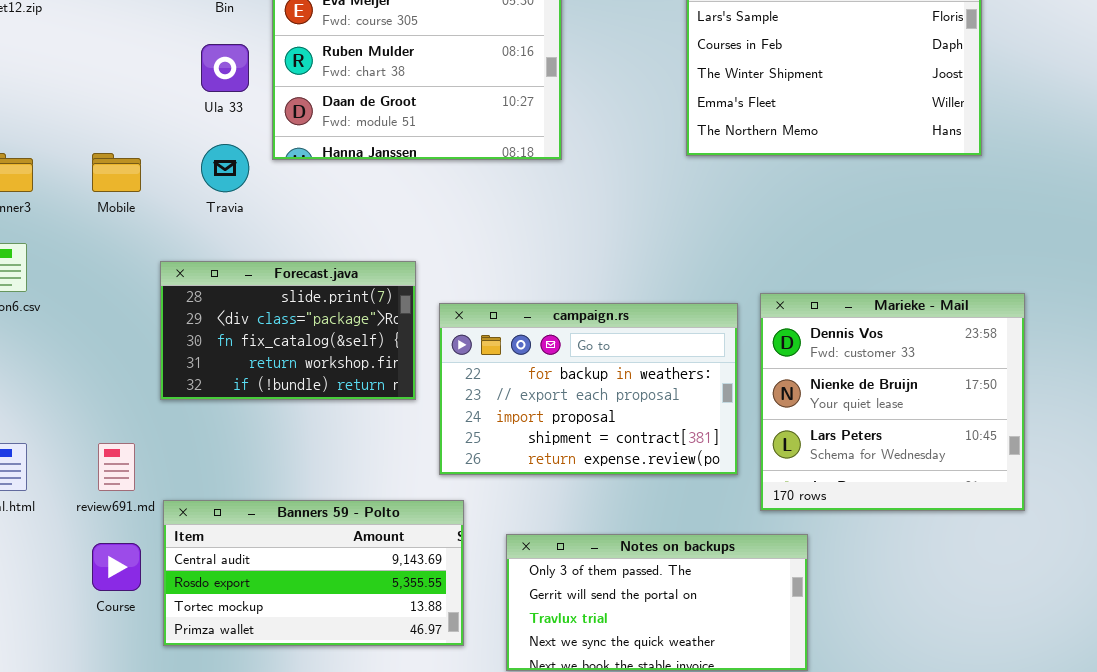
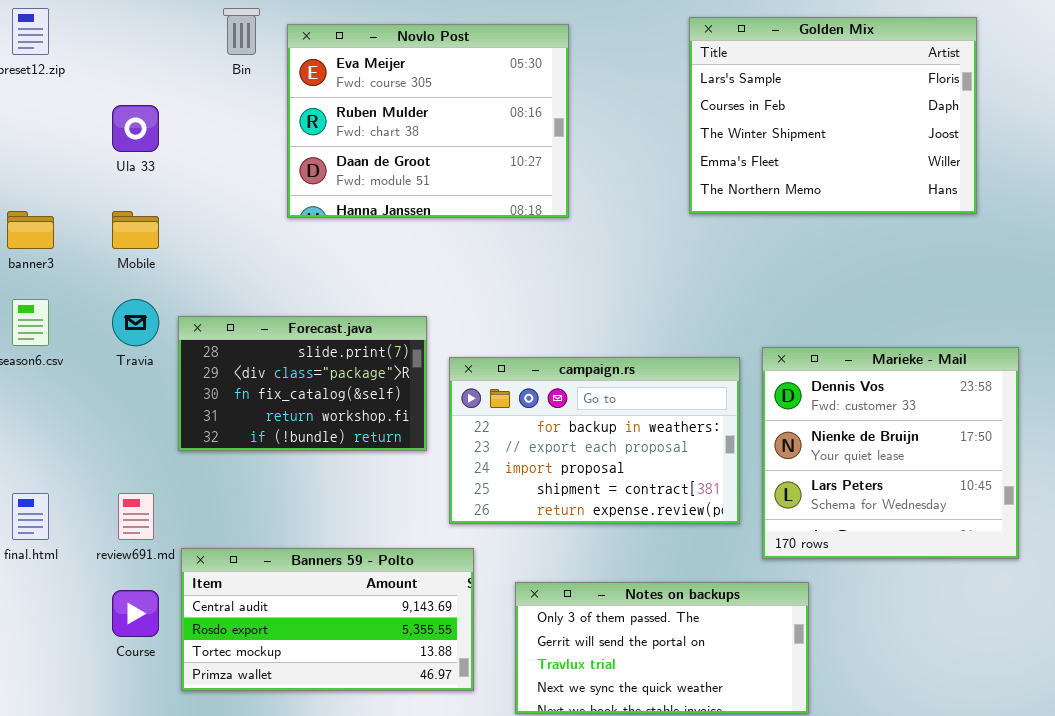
Ula 33: [201,44,249,92] -> [112,105,159,152], moved
Travia: [201,144,249,192] -> [112,299,159,346], moved

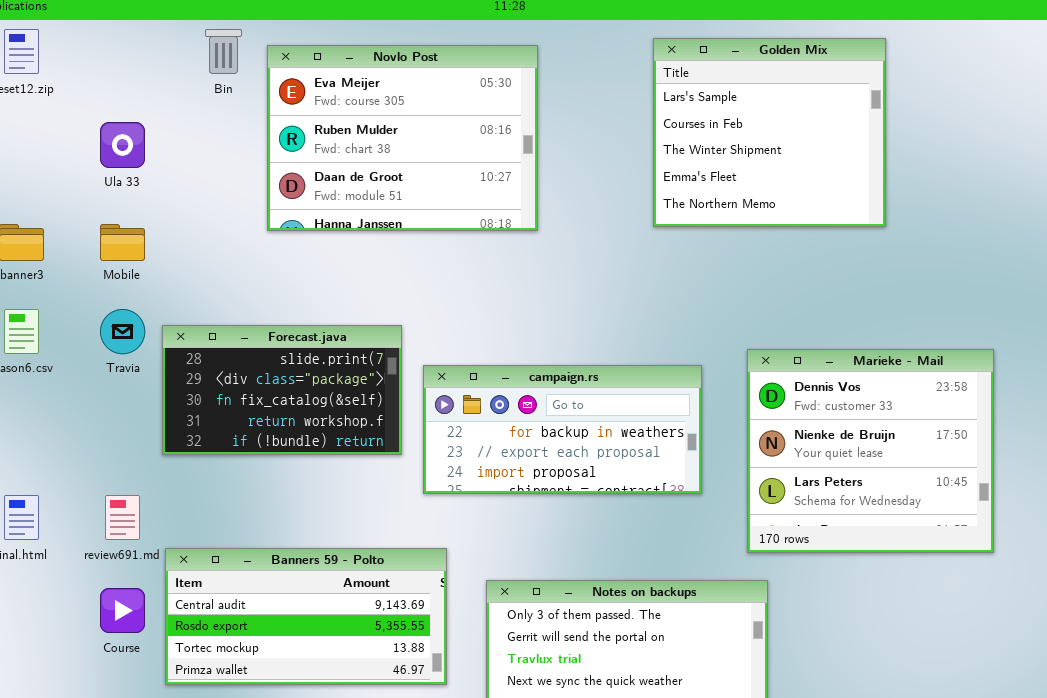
Golden Mix: [689,17,977,214] -> [653,38,886,227], resized
Marieke - Mail: [762,347,1019,559] -> [747,349,994,553], moved
campaign.rs: [449,357,740,524] -> [423,365,702,494], resized

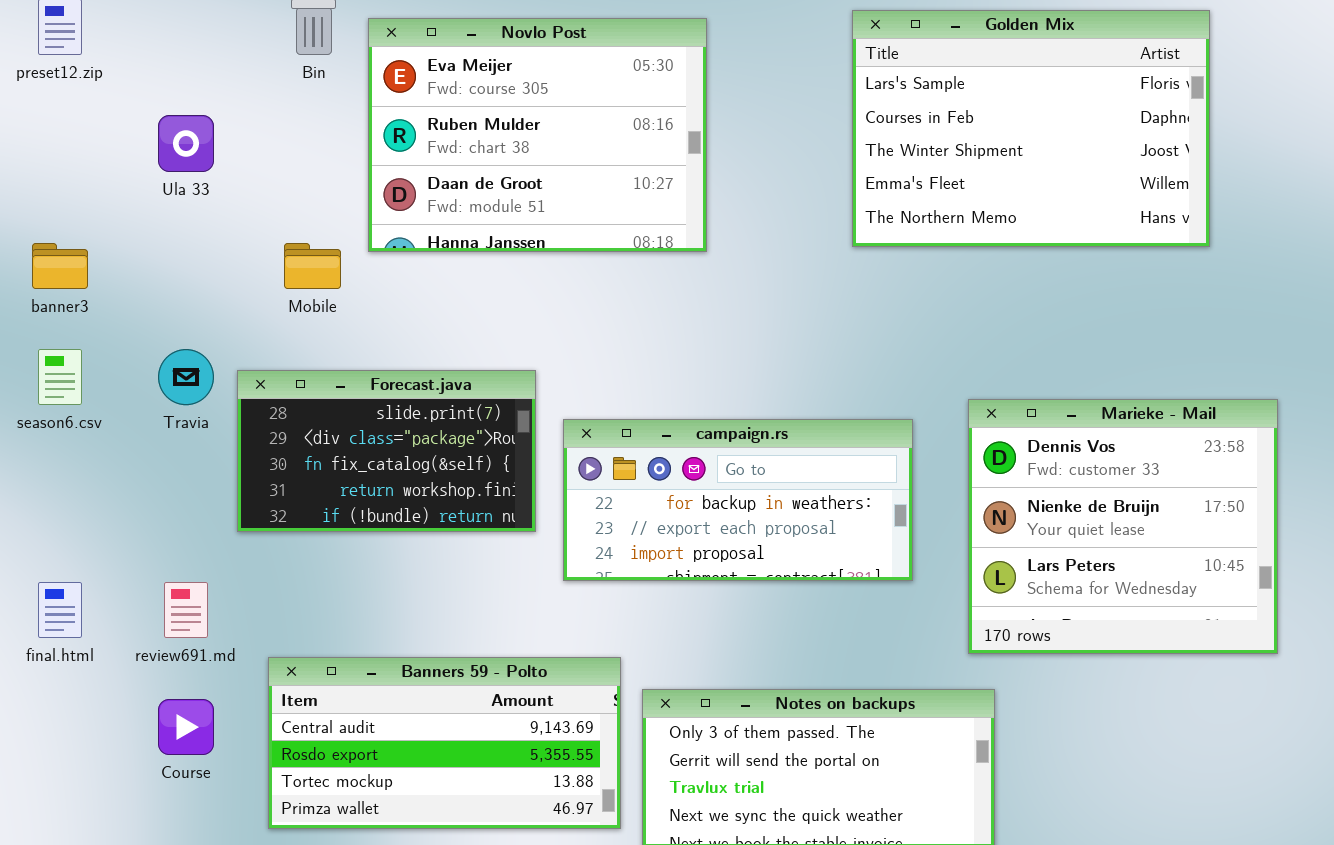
Golden Mix: [653,38,886,227] -> [852,10,1210,247], resized
Mobile: [100,224,145,261] -> [284,243,341,289], moved
Banners 59 - Polto: [165,548,447,685] -> [268,657,621,829], moved

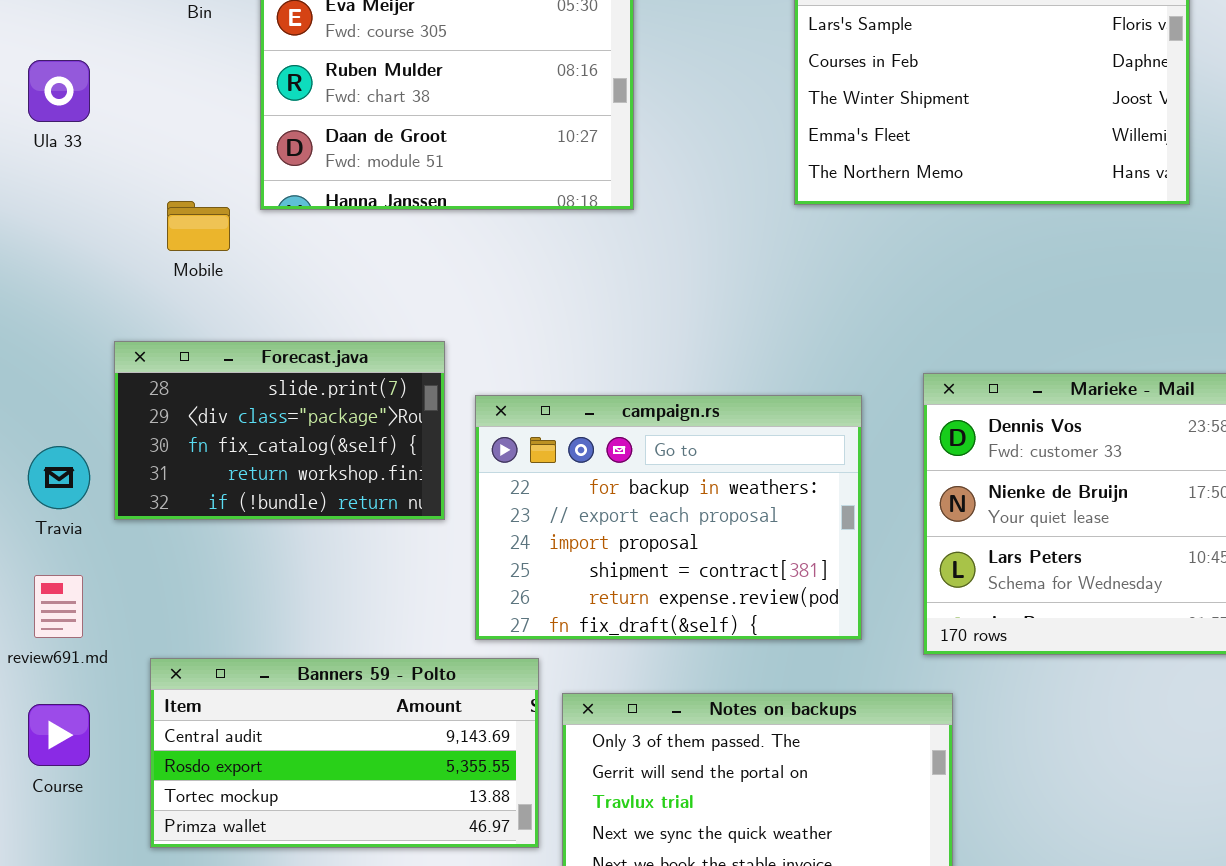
Travia: [158,349,214,405] -> [28,446,90,509], moved
campaign.rs: [563,419,913,581] -> [475,395,862,640], resized

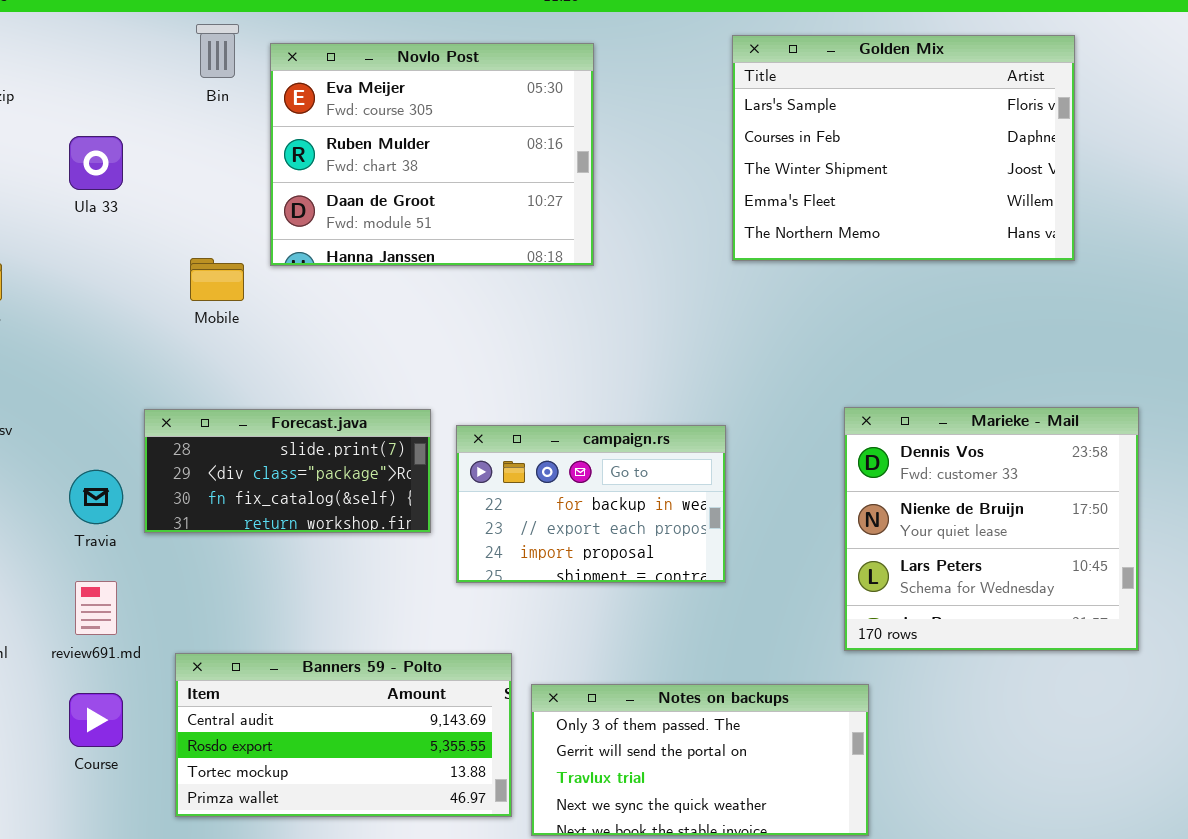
Forecast.java: [114,341,445,520] -> [144,409,431,533], resized
campaign.rs: [475,395,862,640] -> [456,425,726,583], resized

